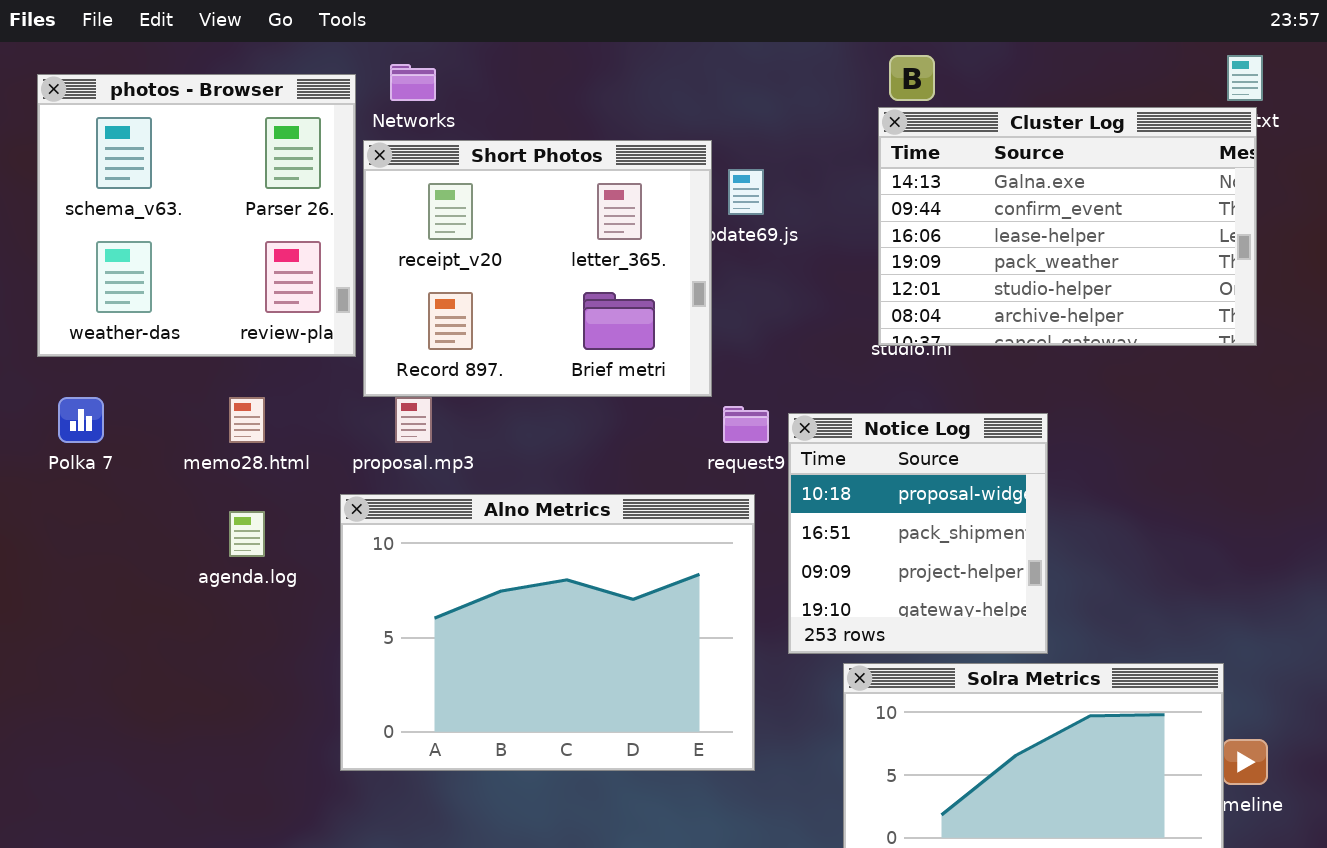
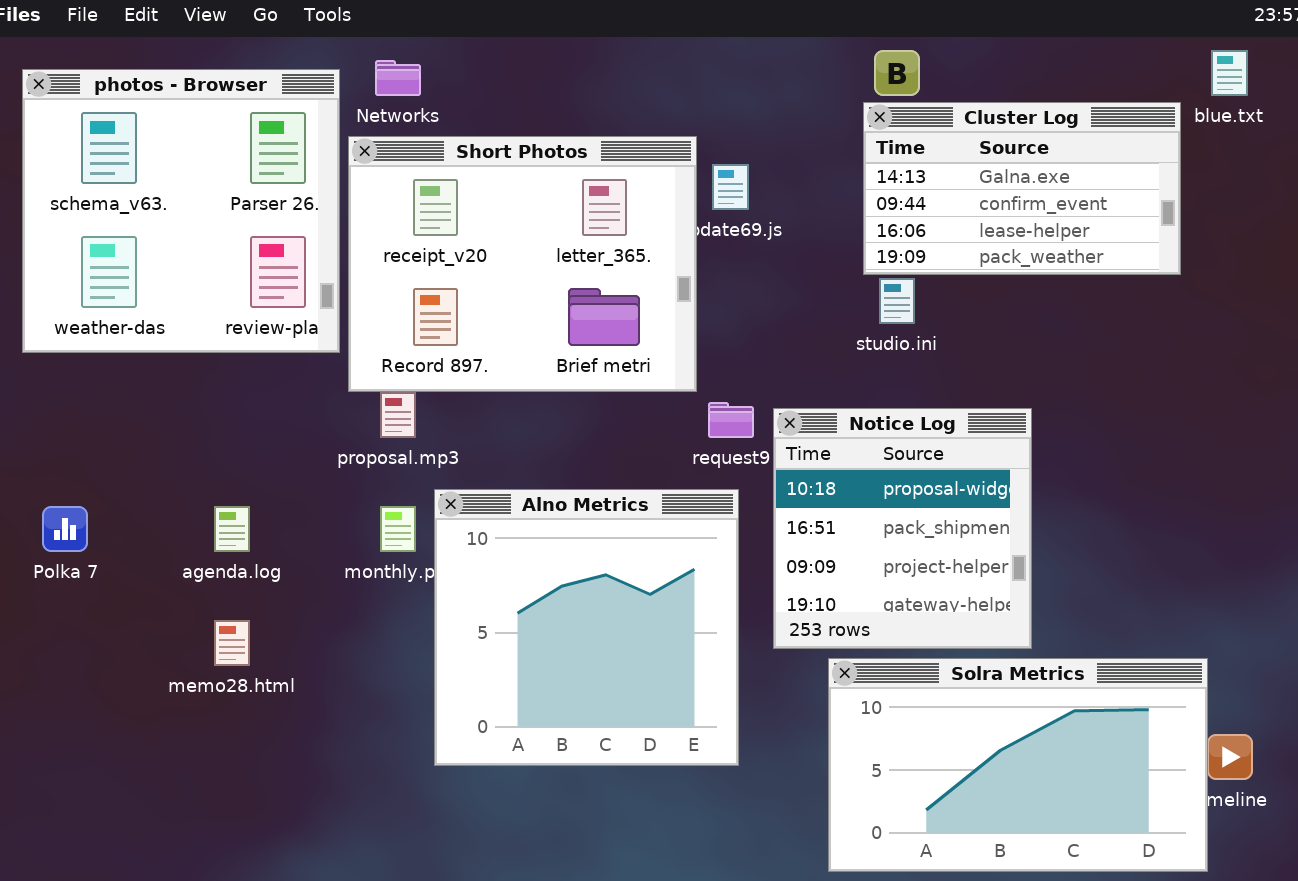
Cluster Log: [878,107,1257,346] -> [863,102,1181,275], resized
Polka 7: [58,397,104,443] -> [42,506,88,552], moved
memo28.html: [229,397,265,443] -> [214,620,250,666], moved
Alno Metrics: [340,494,755,771] -> [434,489,739,766], resized

